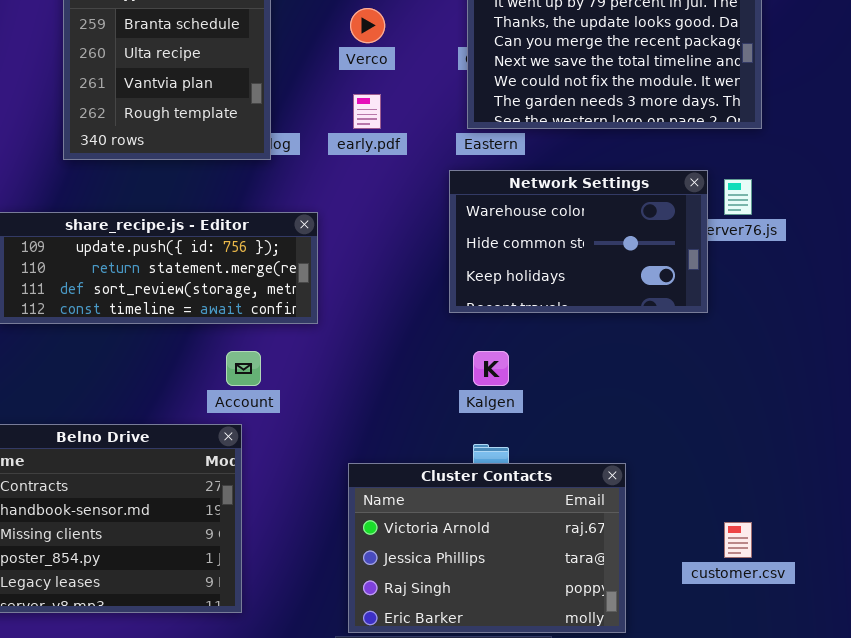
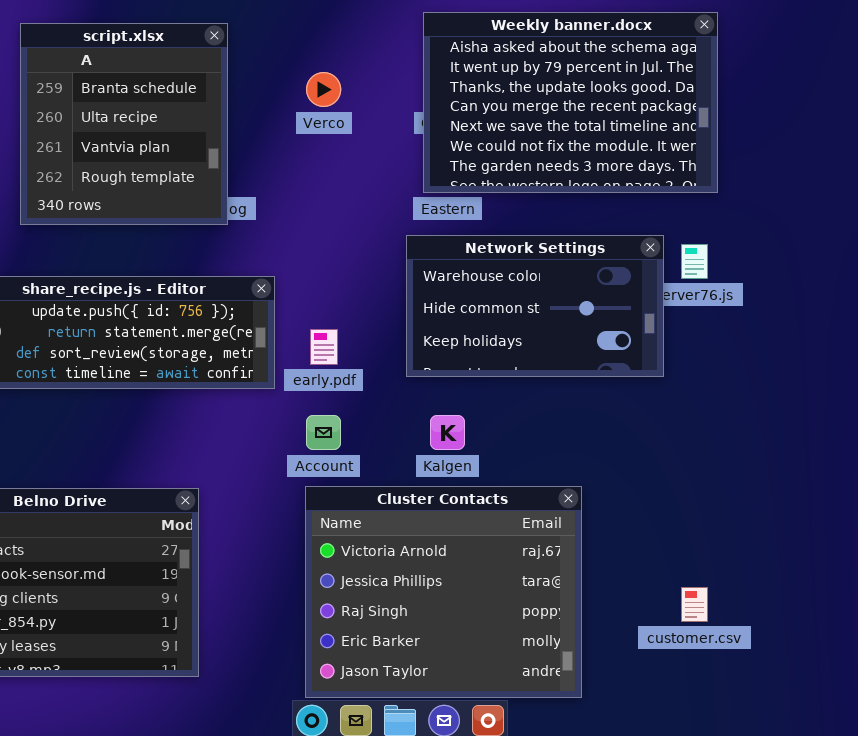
early.pdf: [353,94,381,129] -> [310,329,338,365], moved
Account: [226,351,261,386] -> [306,415,341,450], moved
Cluster Contacts: [348,463,626,633] -> [305,486,582,698], resized

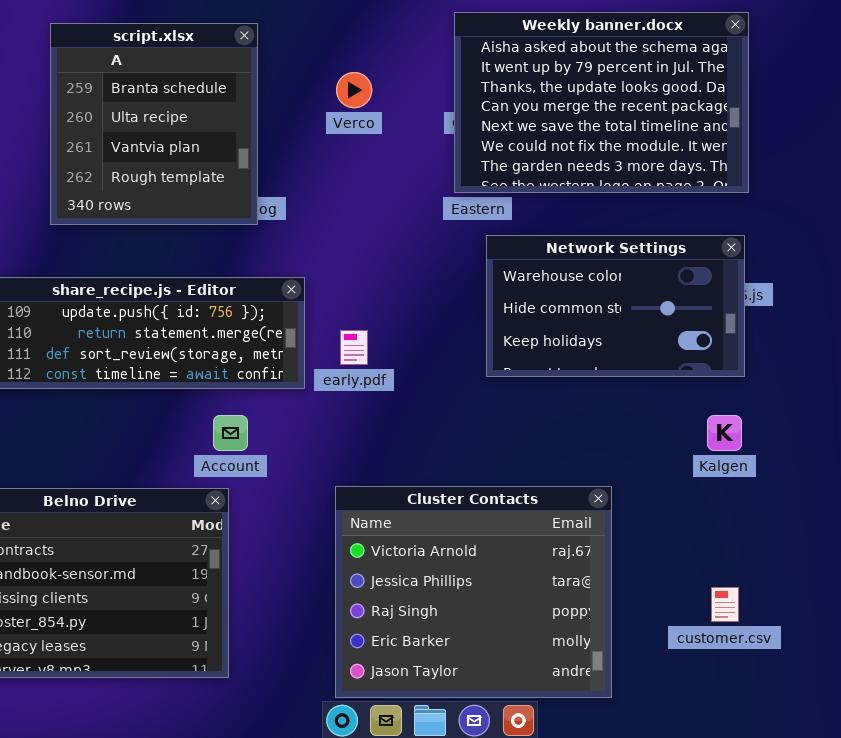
Network Settings: [406,235,664,377] -> [486,235,745,377], moved
Account: [306,415,341,450] -> [213,415,248,451], moved
Kalgen: [430,415,465,450] -> [707,415,742,451], moved

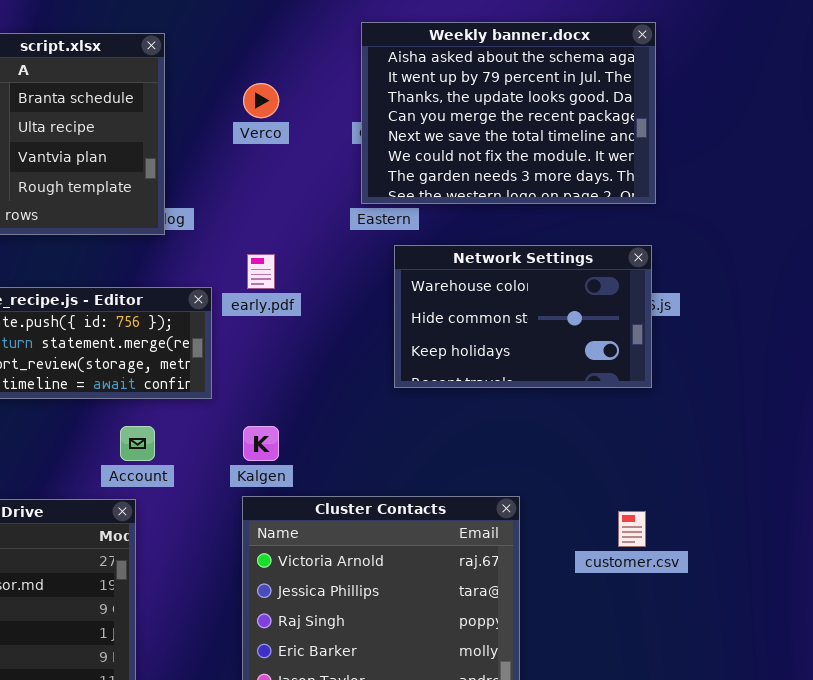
early.pdf: [340,330,368,365] -> [247,254,275,289], moved
Kalgen: [707,415,742,451] -> [243,426,279,461], moved
customer.csv: [711,587,739,622] -> [618,511,646,547], moved

